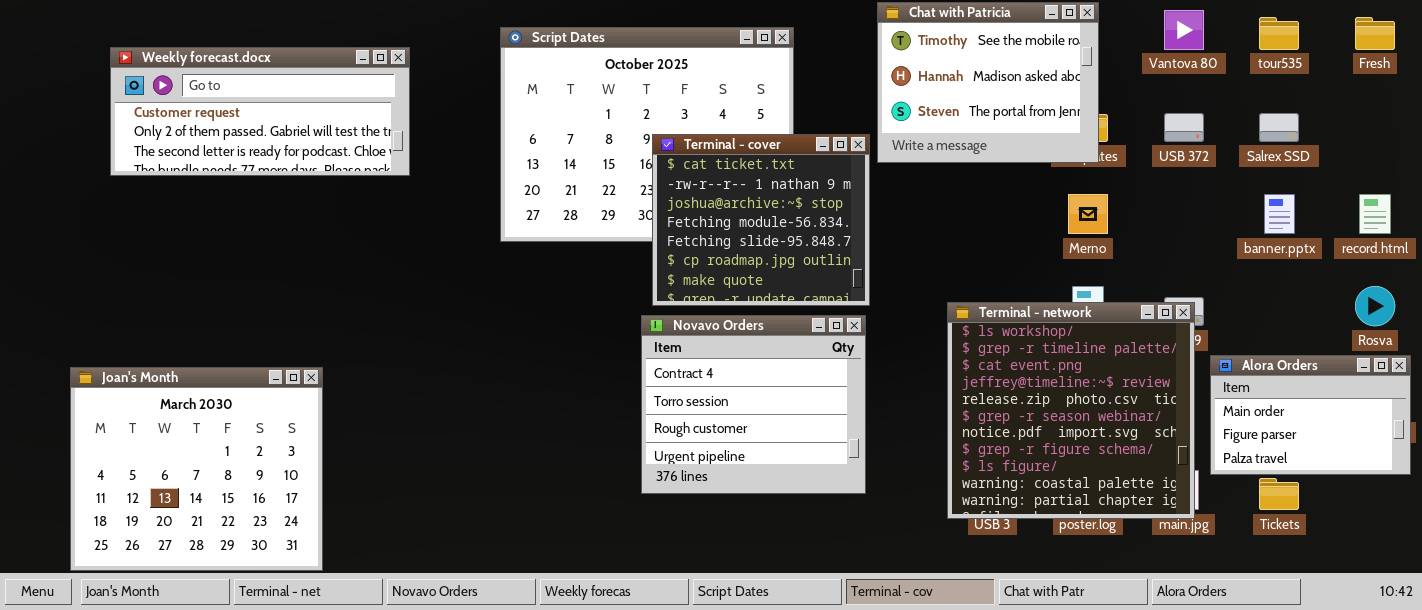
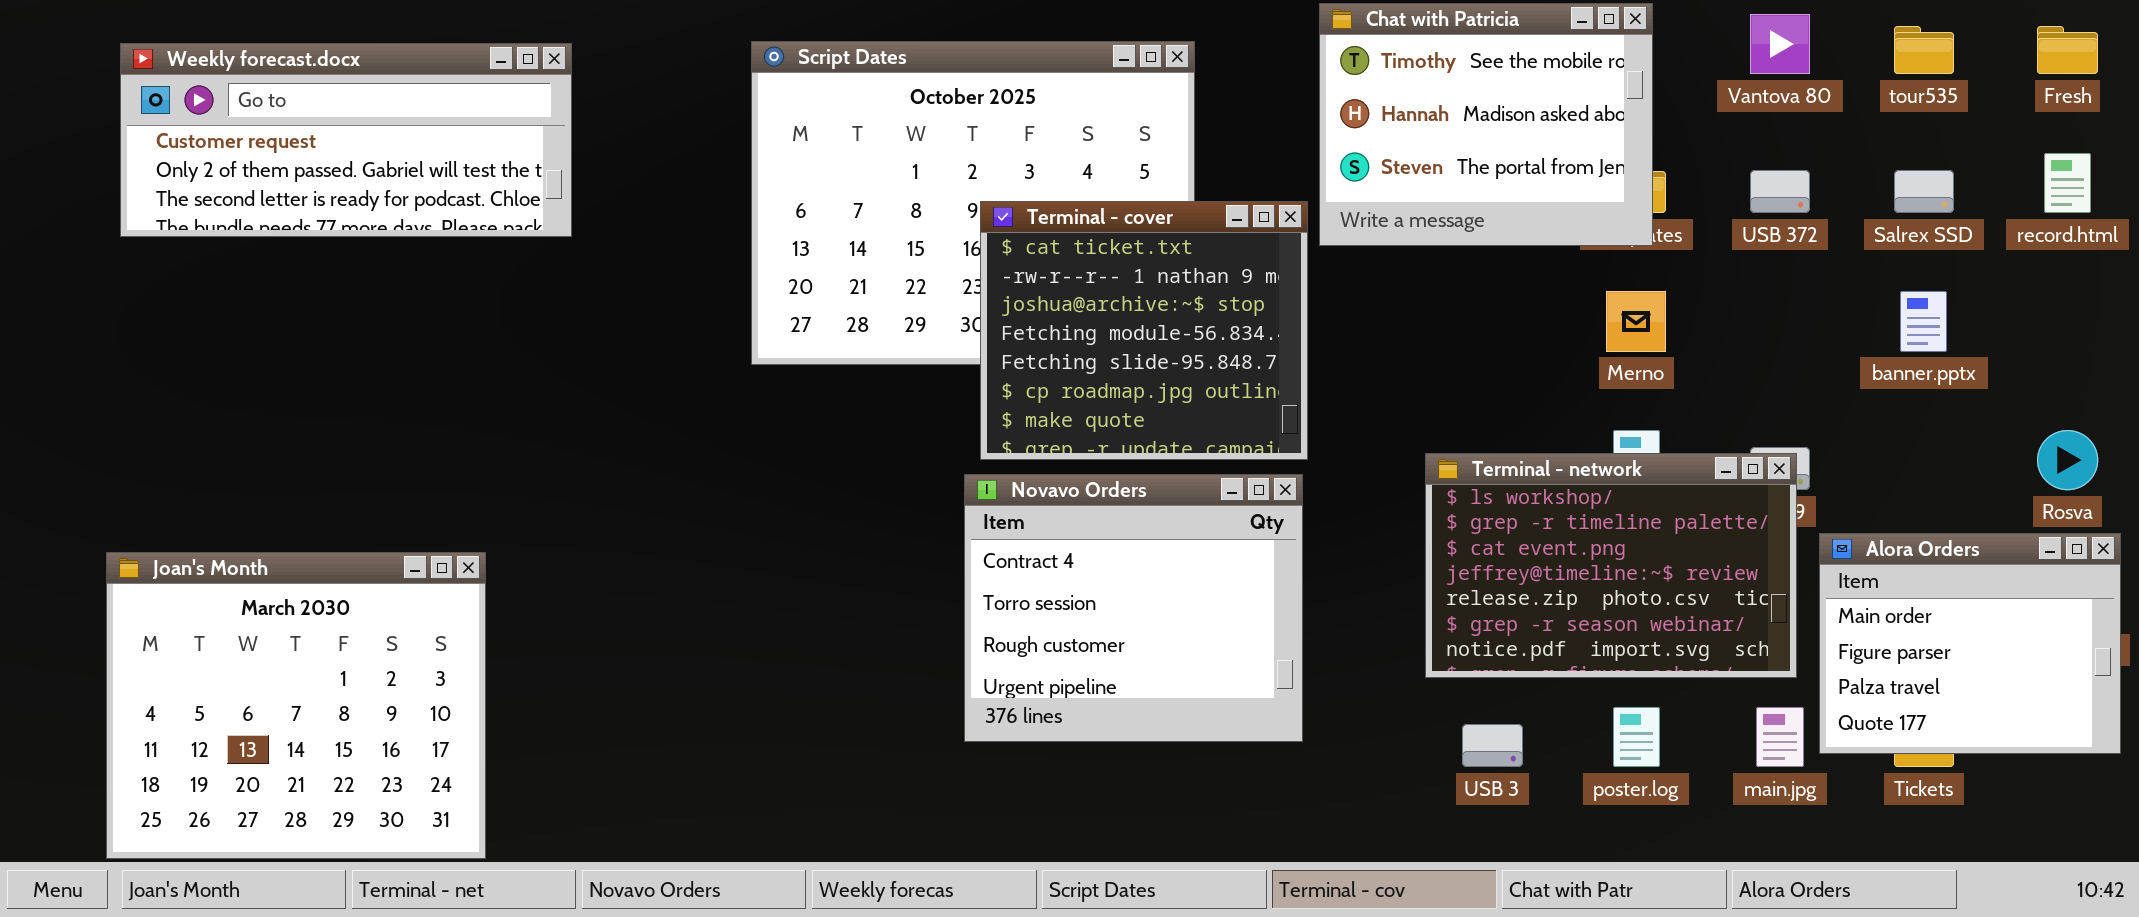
Weekly forecast.docx: [110,47,410,176] -> [120,43,572,237], moved
record.html: [1359,194,1391,234] -> [2044,153,2091,213], moved
Terminal - network: [947,302,1195,519] -> [1425,453,1797,678], resized
Alora Orders: [1210,355,1411,475] -> [1819,533,2121,754], resized

